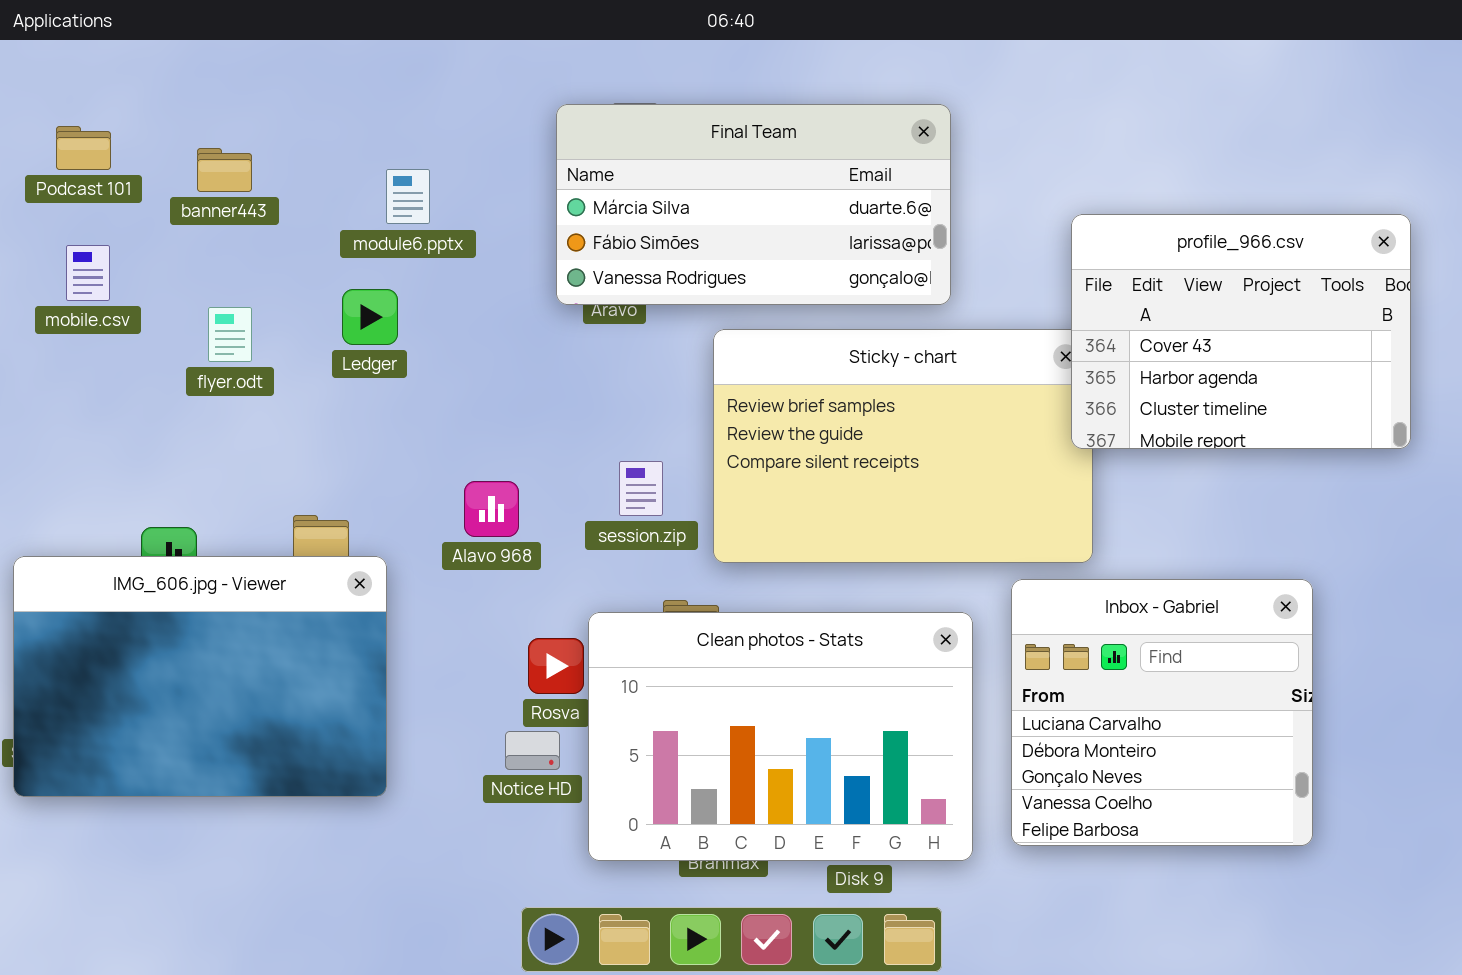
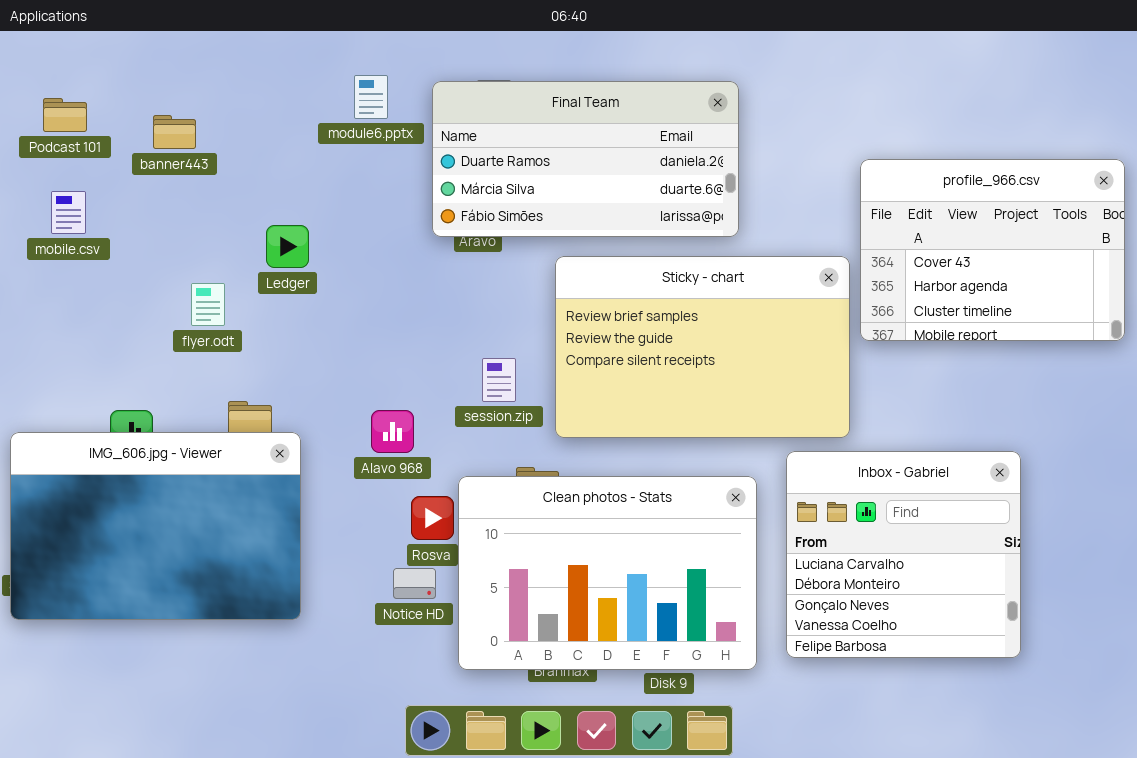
Final Team: [556,104,951,305] -> [432,81,739,237], scrolled up 1 row
module6.pptx: [386,169,430,224] -> [354,75,388,119], moved
profile_966.csv: [1071,214,1411,449] -> [860,159,1125,341], moved
flyer.odt: [208,307,252,362] -> [191,283,225,326], moved
Alavo 968: [464,481,519,537] -> [371,410,414,453], moved

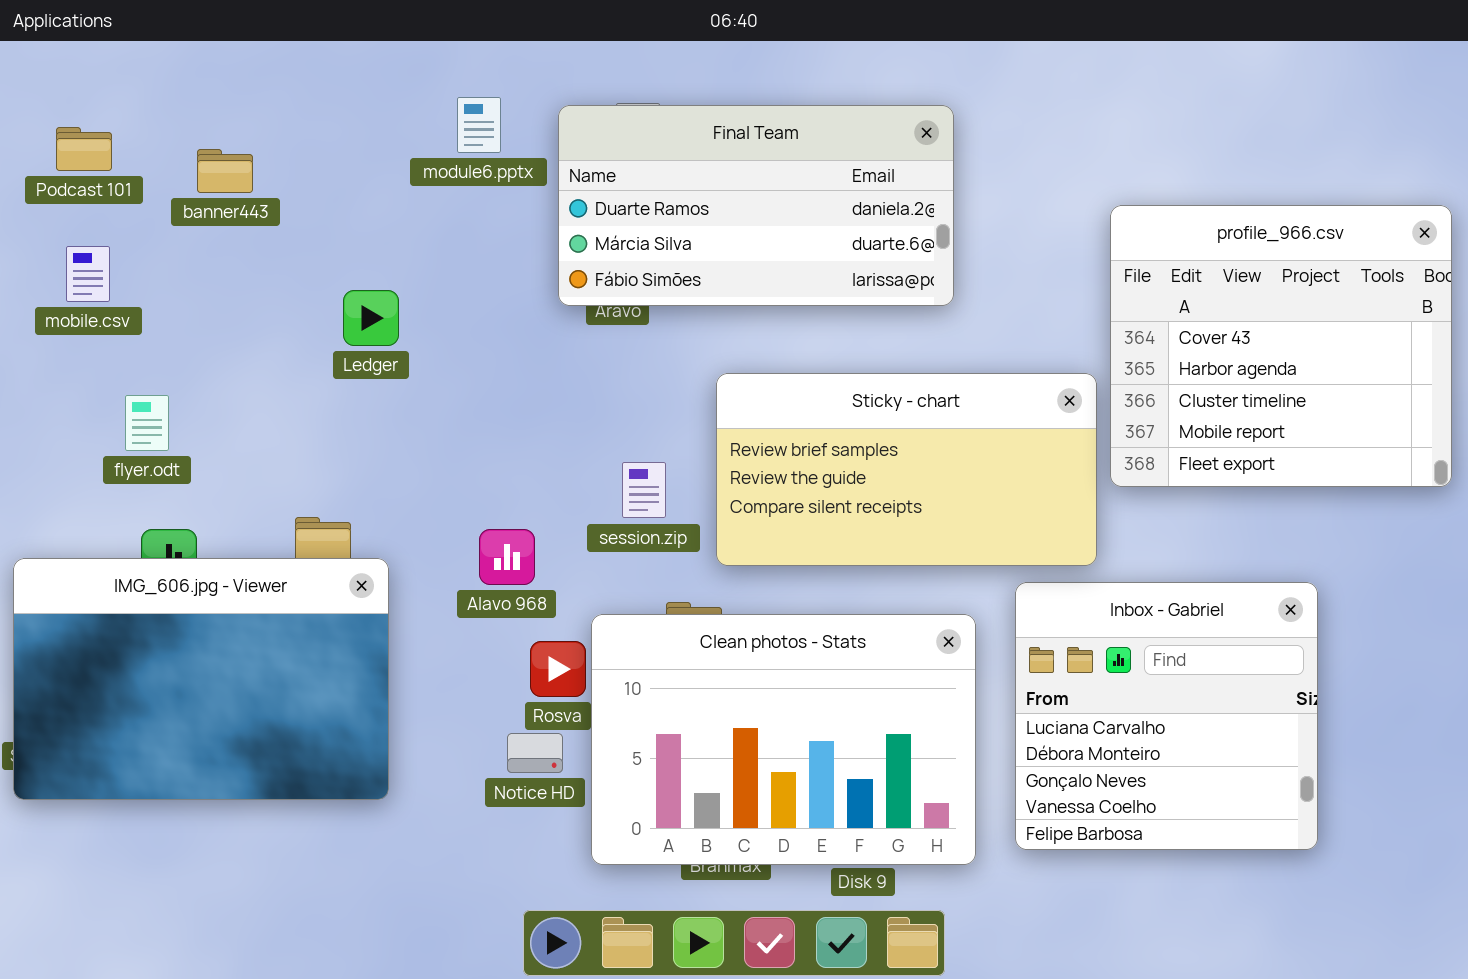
profile_966.csv: [860,159,1125,341] -> [1110,205,1452,487], resized
Sticky - chart: [555,256,850,438] -> [716,373,1097,566], resized
flyer.odt: [191,283,225,326] -> [125,395,169,451], moved

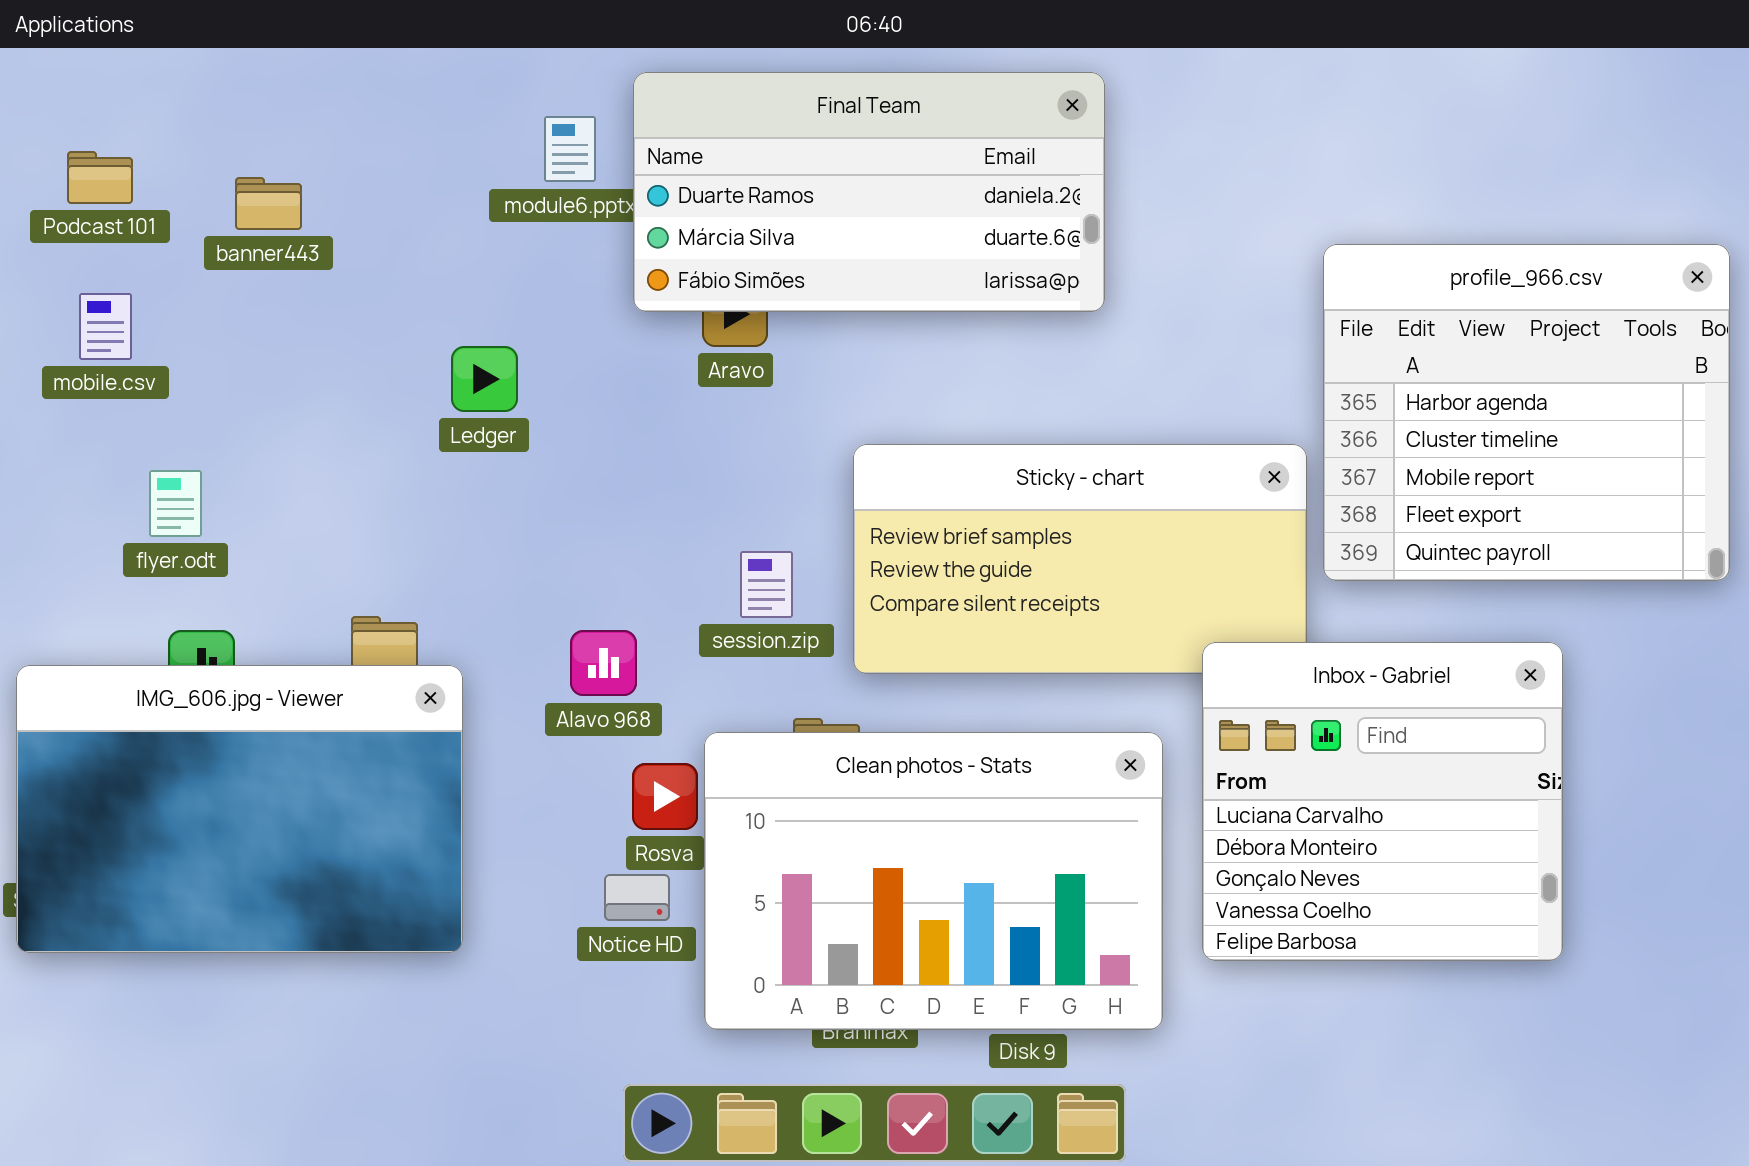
Final Team: [558,105,954,306] -> [633,72,1105,312], moved
profile_966.csv: [1110,205,1452,487] -> [1323,244,1730,581], scrolled down 1 row
Ledger: [343,290,399,346] -> [451,346,518,412], moved
Inbox - Gabriel: [1015,582,1318,850] -> [1202,642,1563,961], moved

